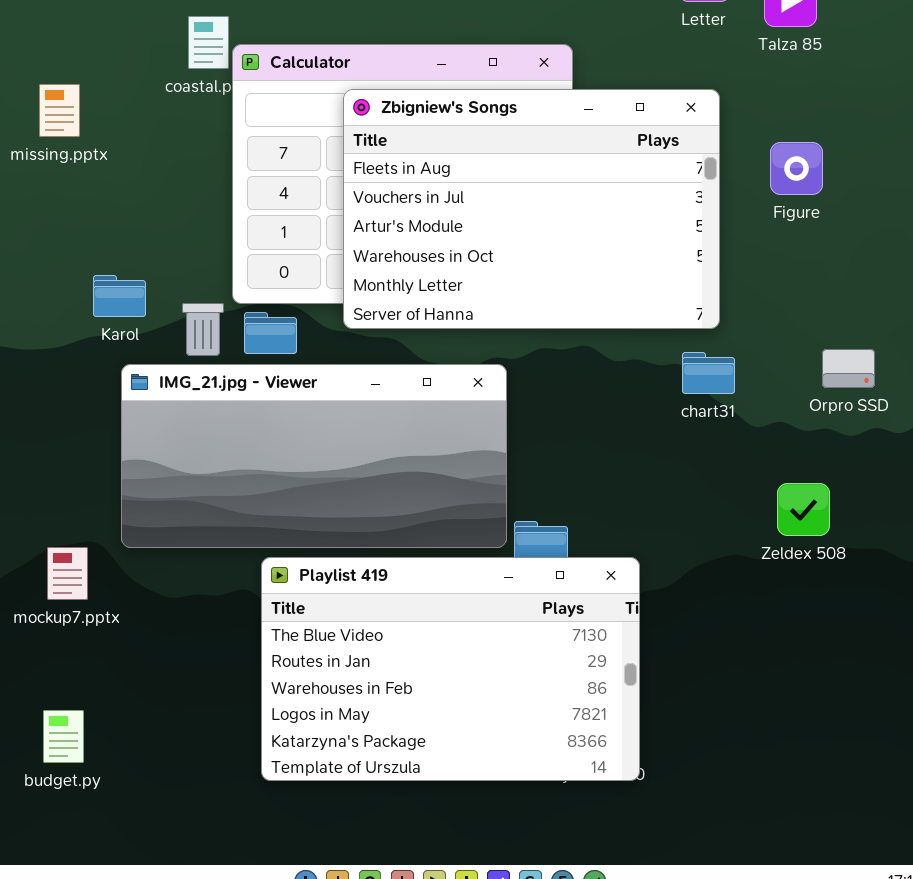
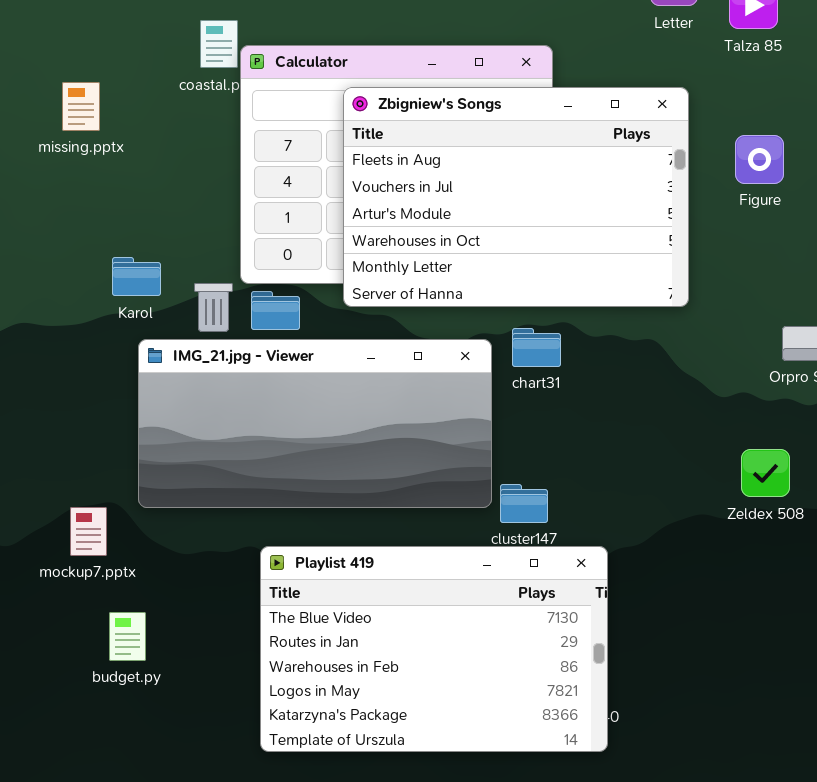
chart31: [682,352,735,394] -> [512,328,561,367], moved
Playlist 419: [261,557,640,781] -> [260,546,608,752], moved
budget.py: [43,710,84,763] -> [109,612,146,661], moved

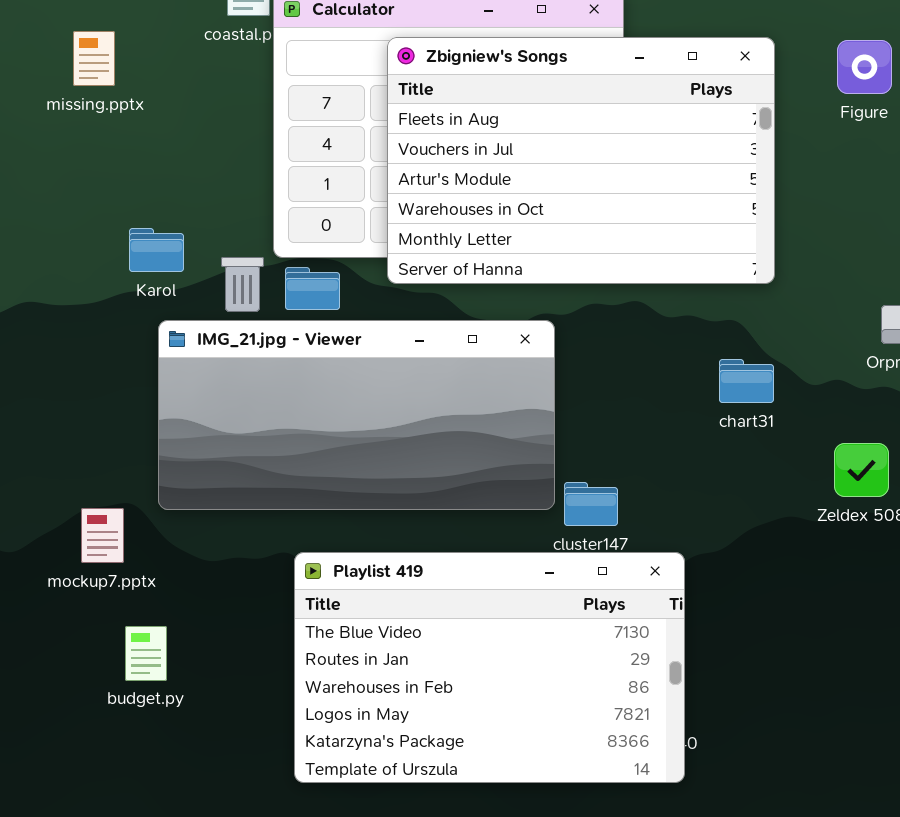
Figure: [735,135,784,184] -> [837,40,892,94], moved
chart31: [512,328,561,367] -> [719,359,774,403], moved

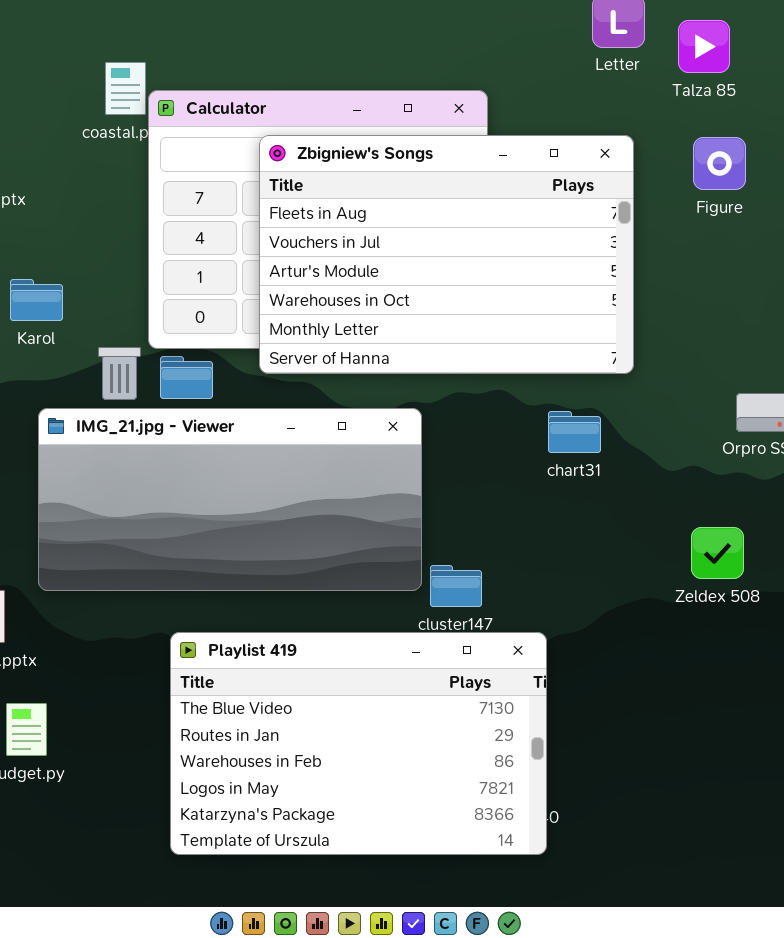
Karol: [129,228,184,272] -> [10,279,63,321], moved
chart31: [719,359,774,403] -> [548,411,601,453], moved

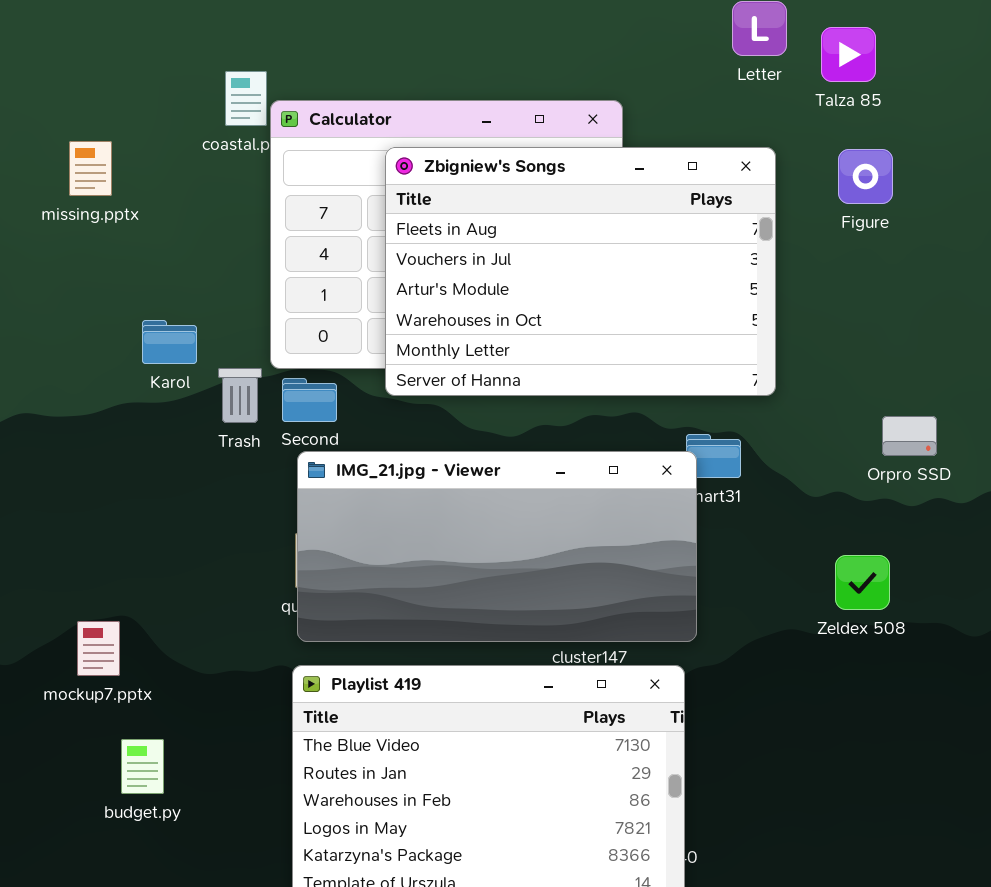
Karol: [10,279,63,321] -> [142,320,197,364], moved
IMG_21.jpg - Viewer: [38,408,422,591] -> [297,451,697,642], moved

